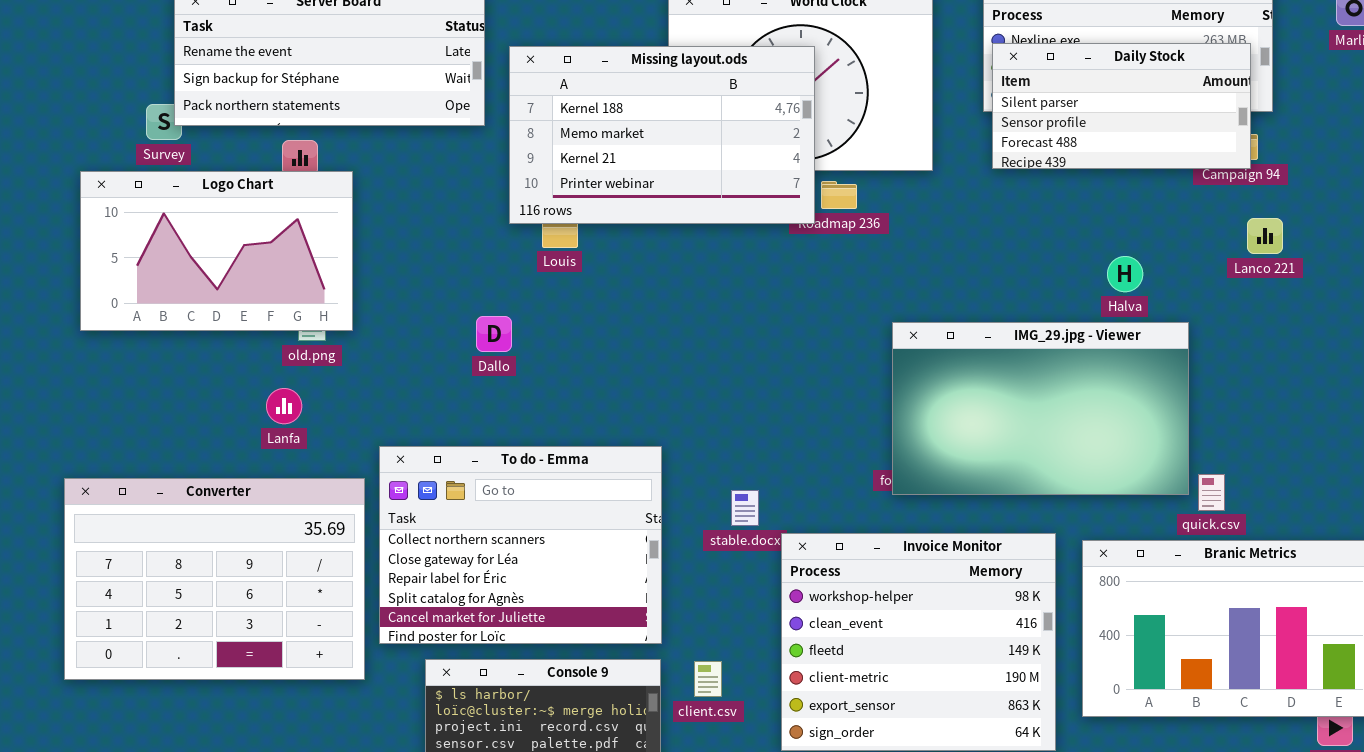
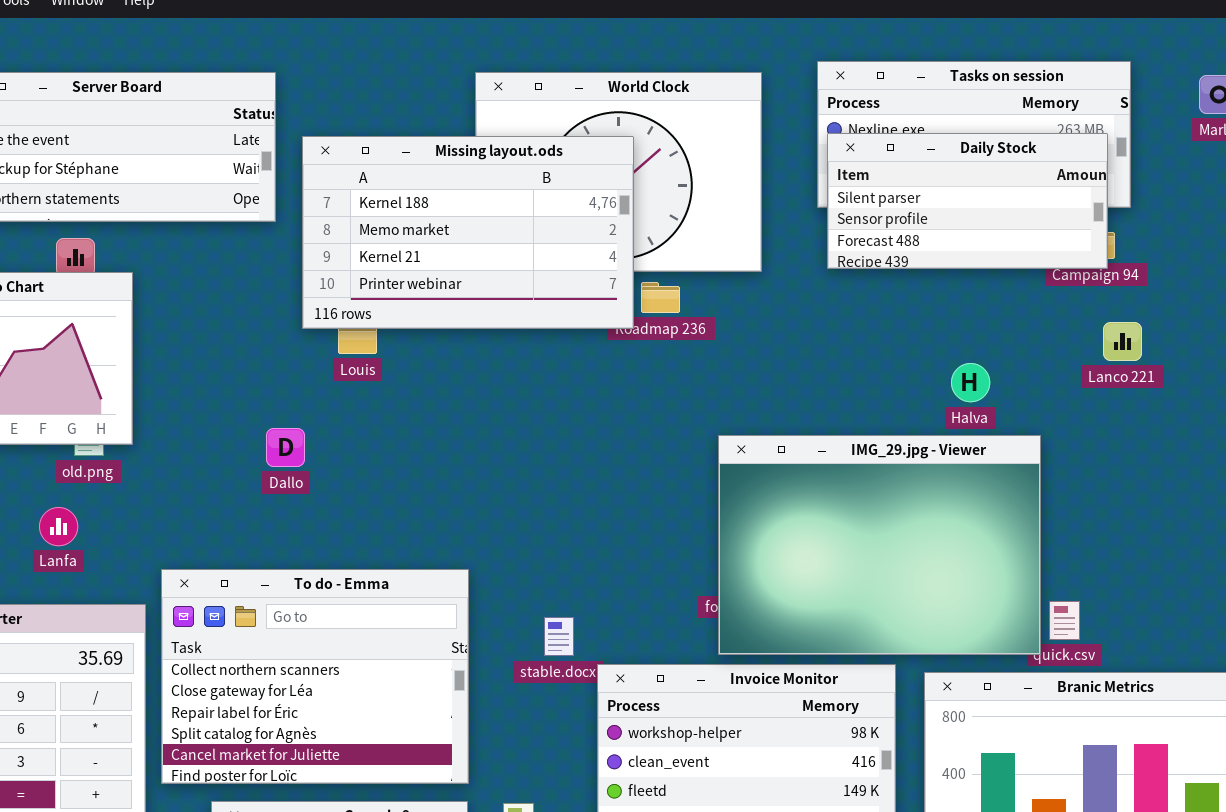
IMG_29.jpg - Viewer: [892,322,1189,495] -> [718,435,1041,655], resized

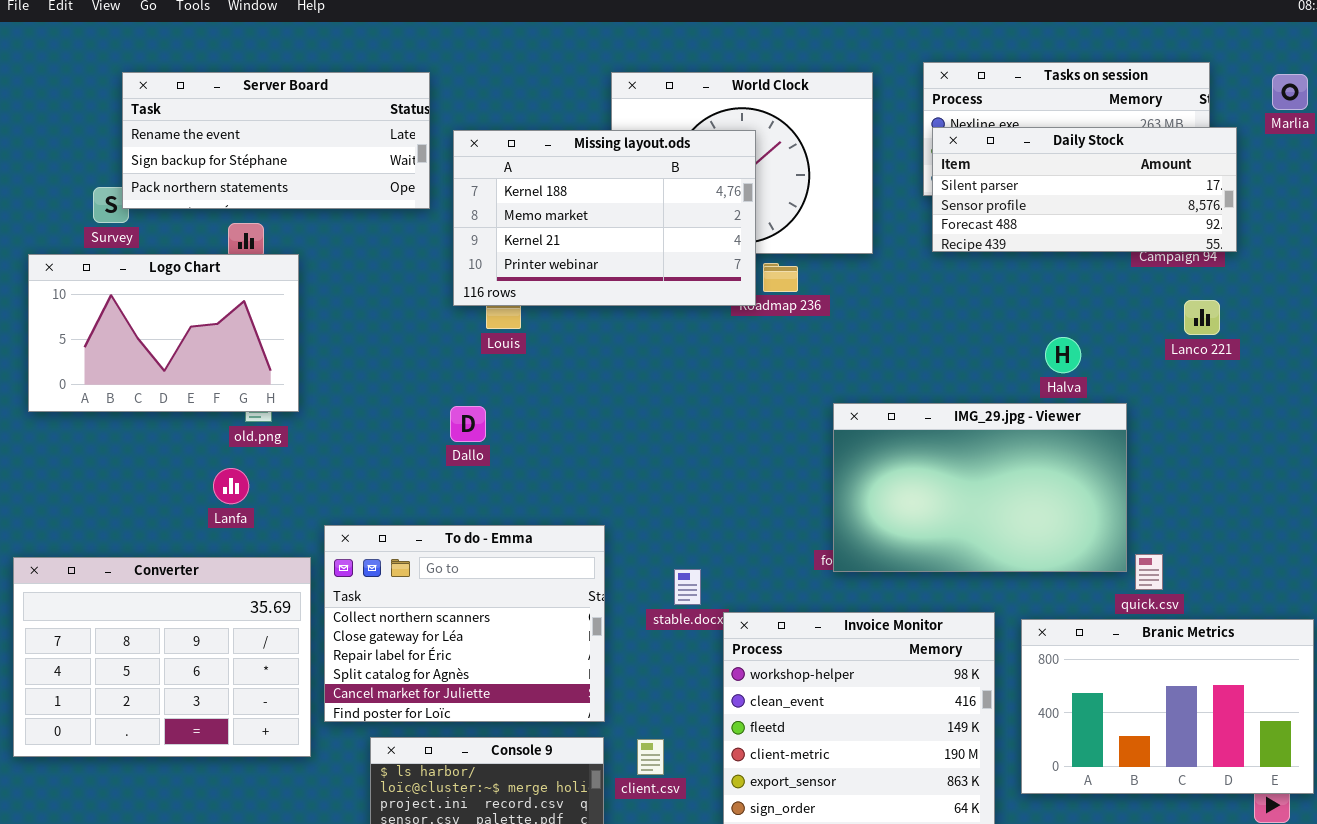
Daily Stock: [827,133,1108,269] -> [932,127,1237,252], resized
Dallo: [266,428,305,467] -> [450,406,486,442], moved
IMG_29.jpg - Viewer: [718,435,1041,655] -> [833,403,1127,572], resized

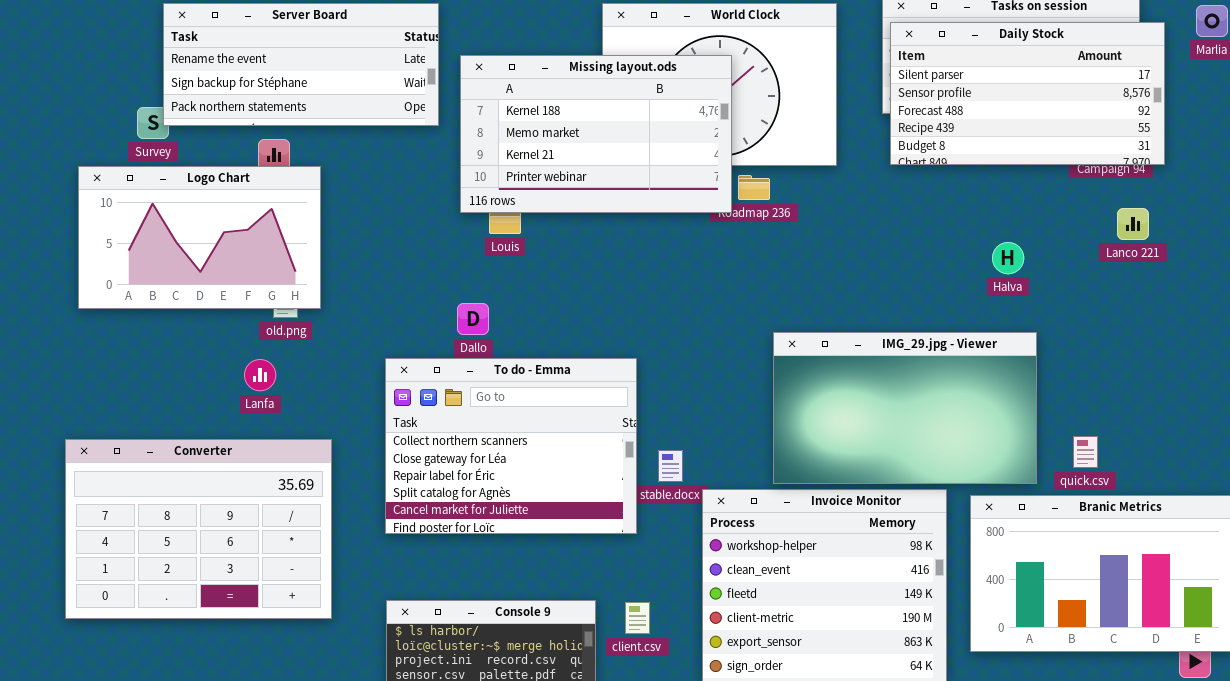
Daily Stock: [932,127,1237,252] -> [890,22,1165,165], resized
IMG_29.jpg - Viewer: [833,403,1127,572] -> [773,332,1037,484], moved
To do - Emma: [324,525,605,722] -> [385,358,637,534], moved

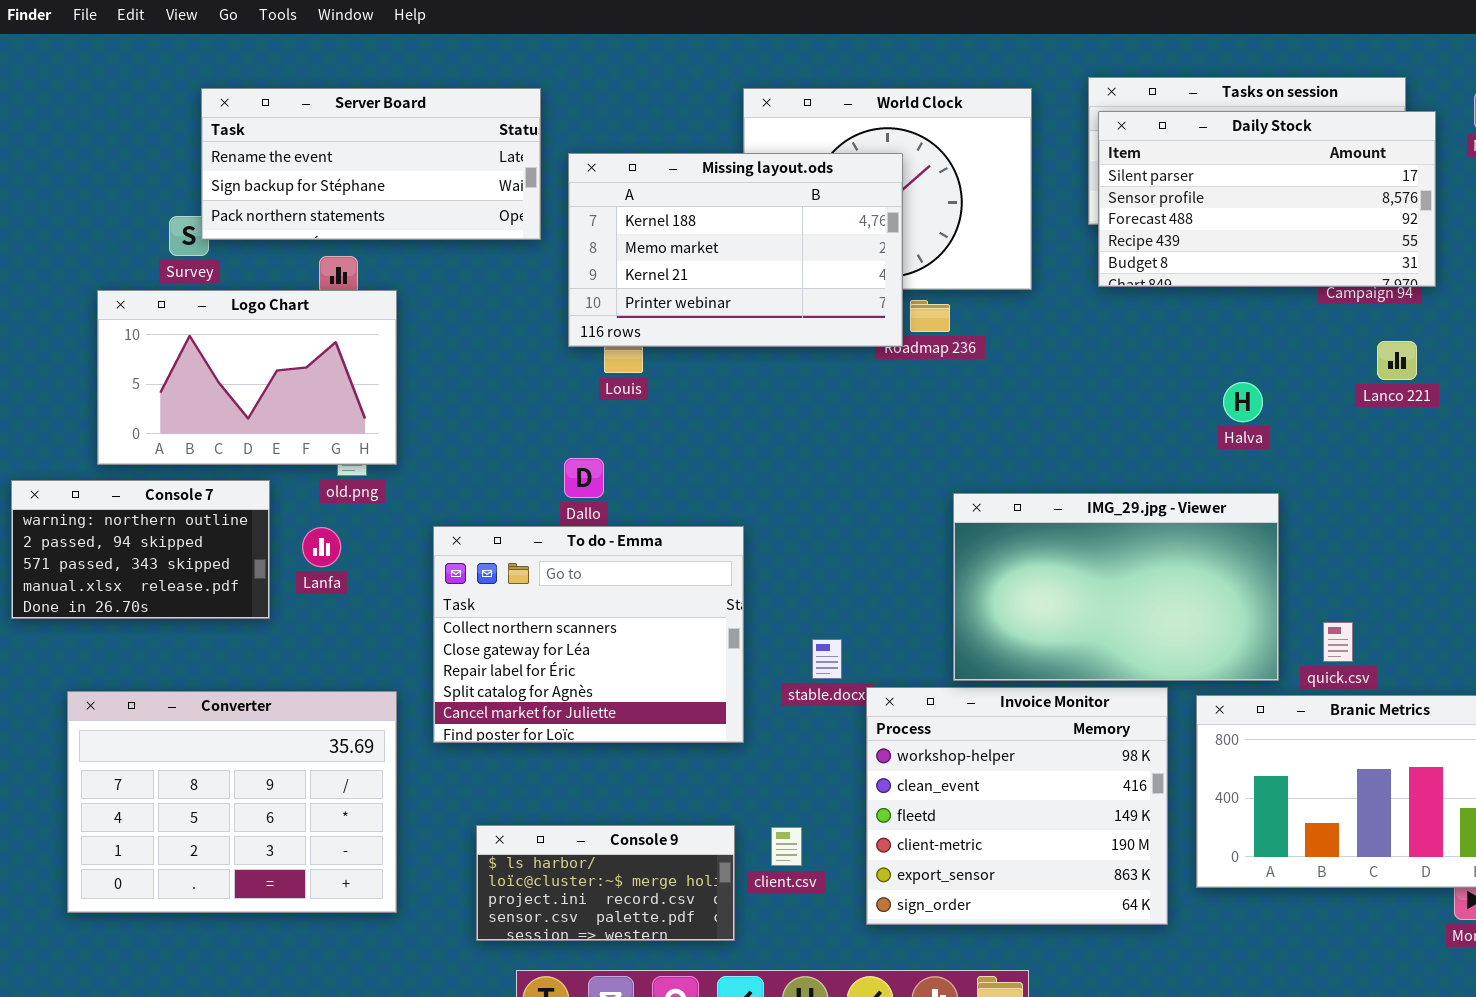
Console 7: none -> [11,480,270,619], opened
To do - Emma: [385,358,637,534] -> [433,526,744,743], moved
Converter: [65,439,332,619] -> [67,691,397,913], moved

